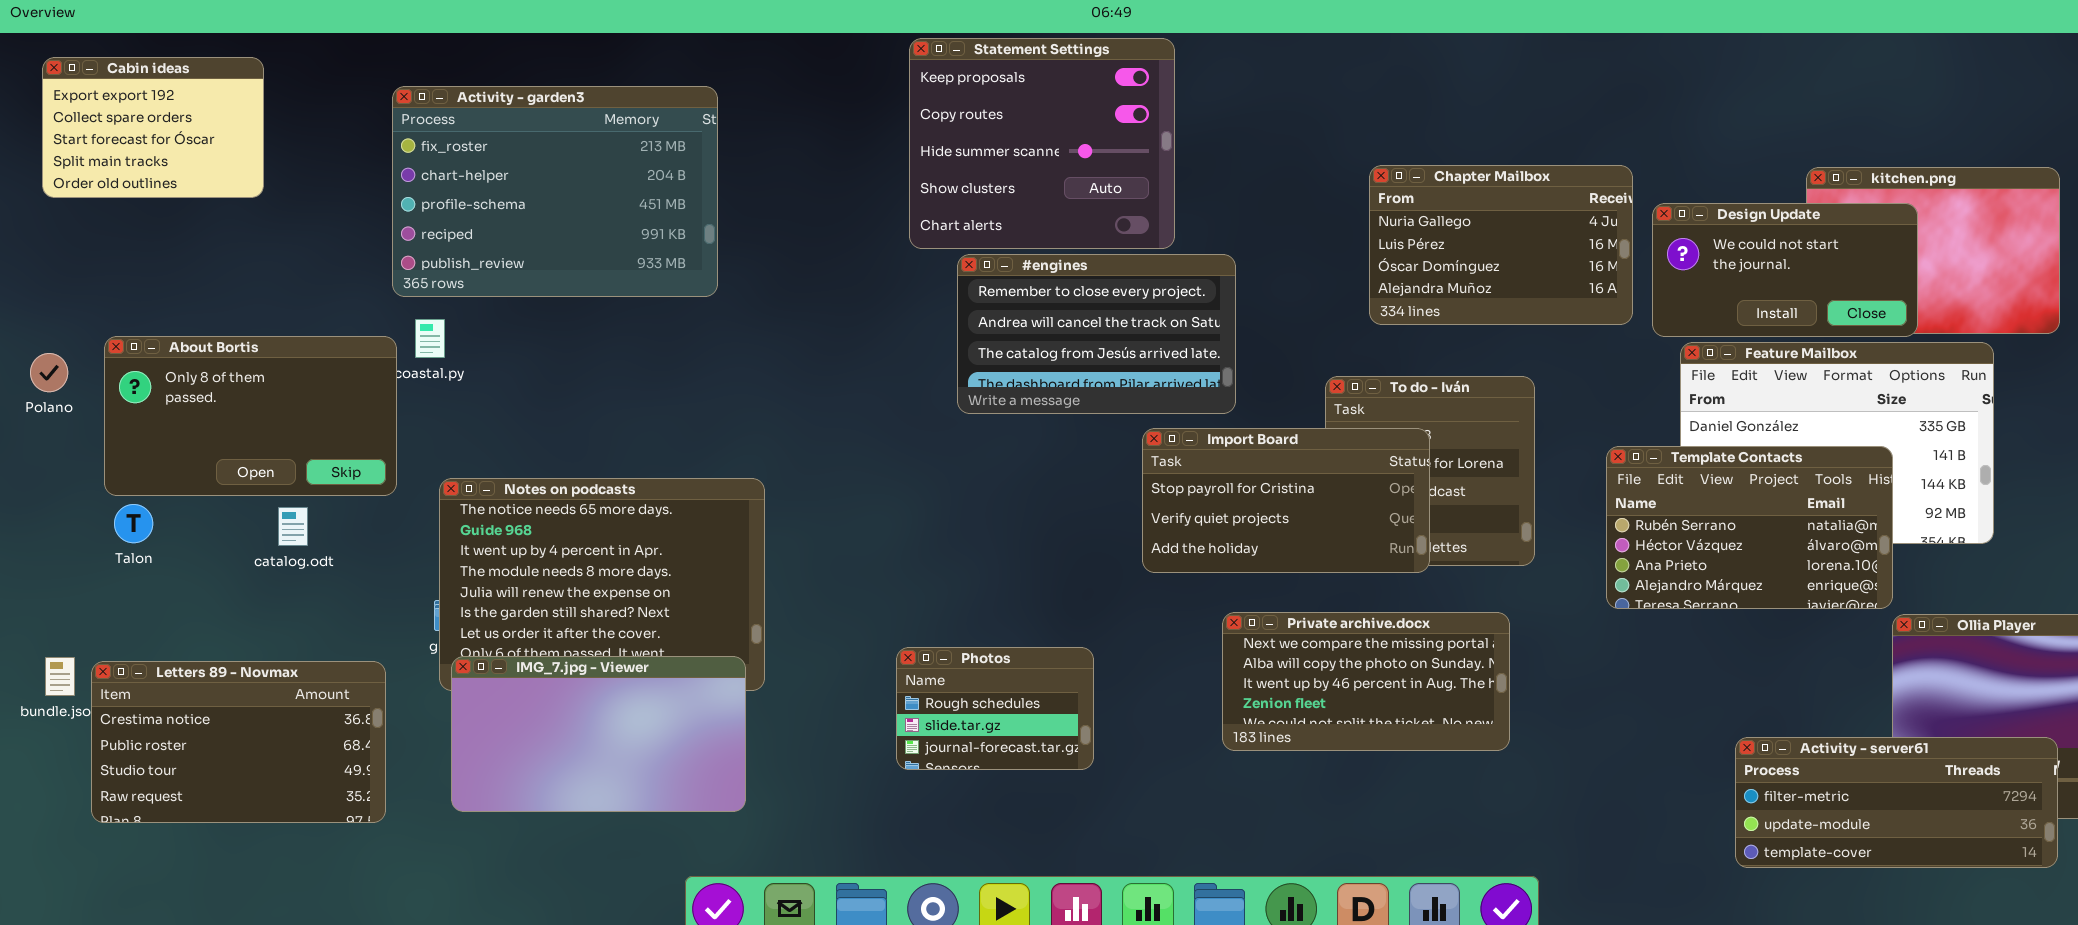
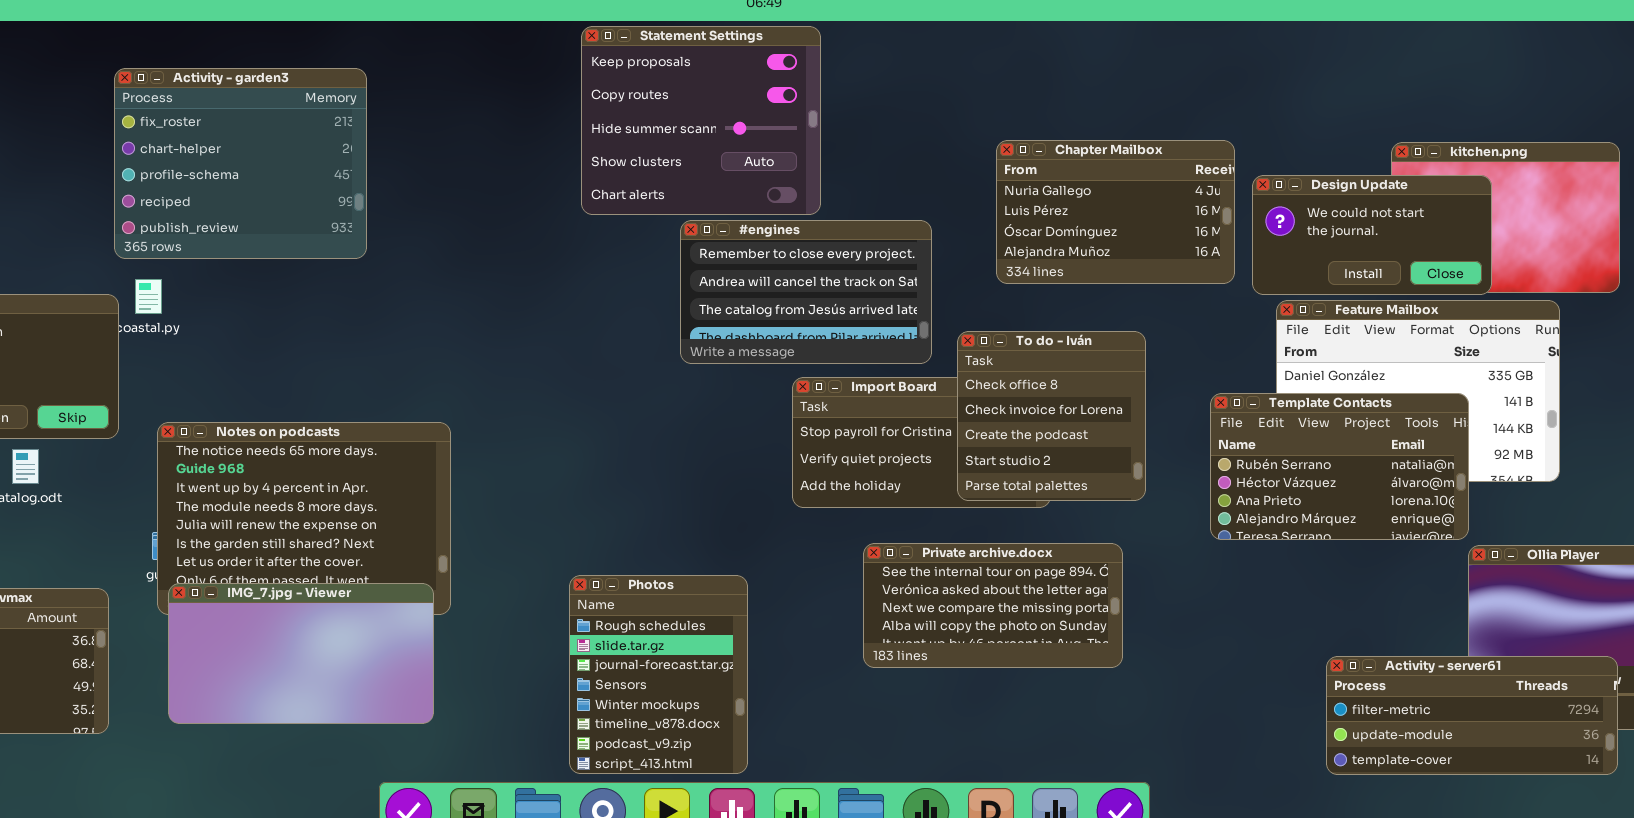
Activity - garden3: [392,86,718,297] -> [114,68,367,259], resized
#engines: [957,254,1236,414] -> [680,220,932,364], moved
To do - Iván: [1325,376,1535,566] -> [957,331,1146,501], raised
Private archive.docx: [1222,612,1510,751] -> [863,543,1123,668], scrolled up 2 rows
Photos: [896,647,1094,770] -> [569,575,748,774], resized

